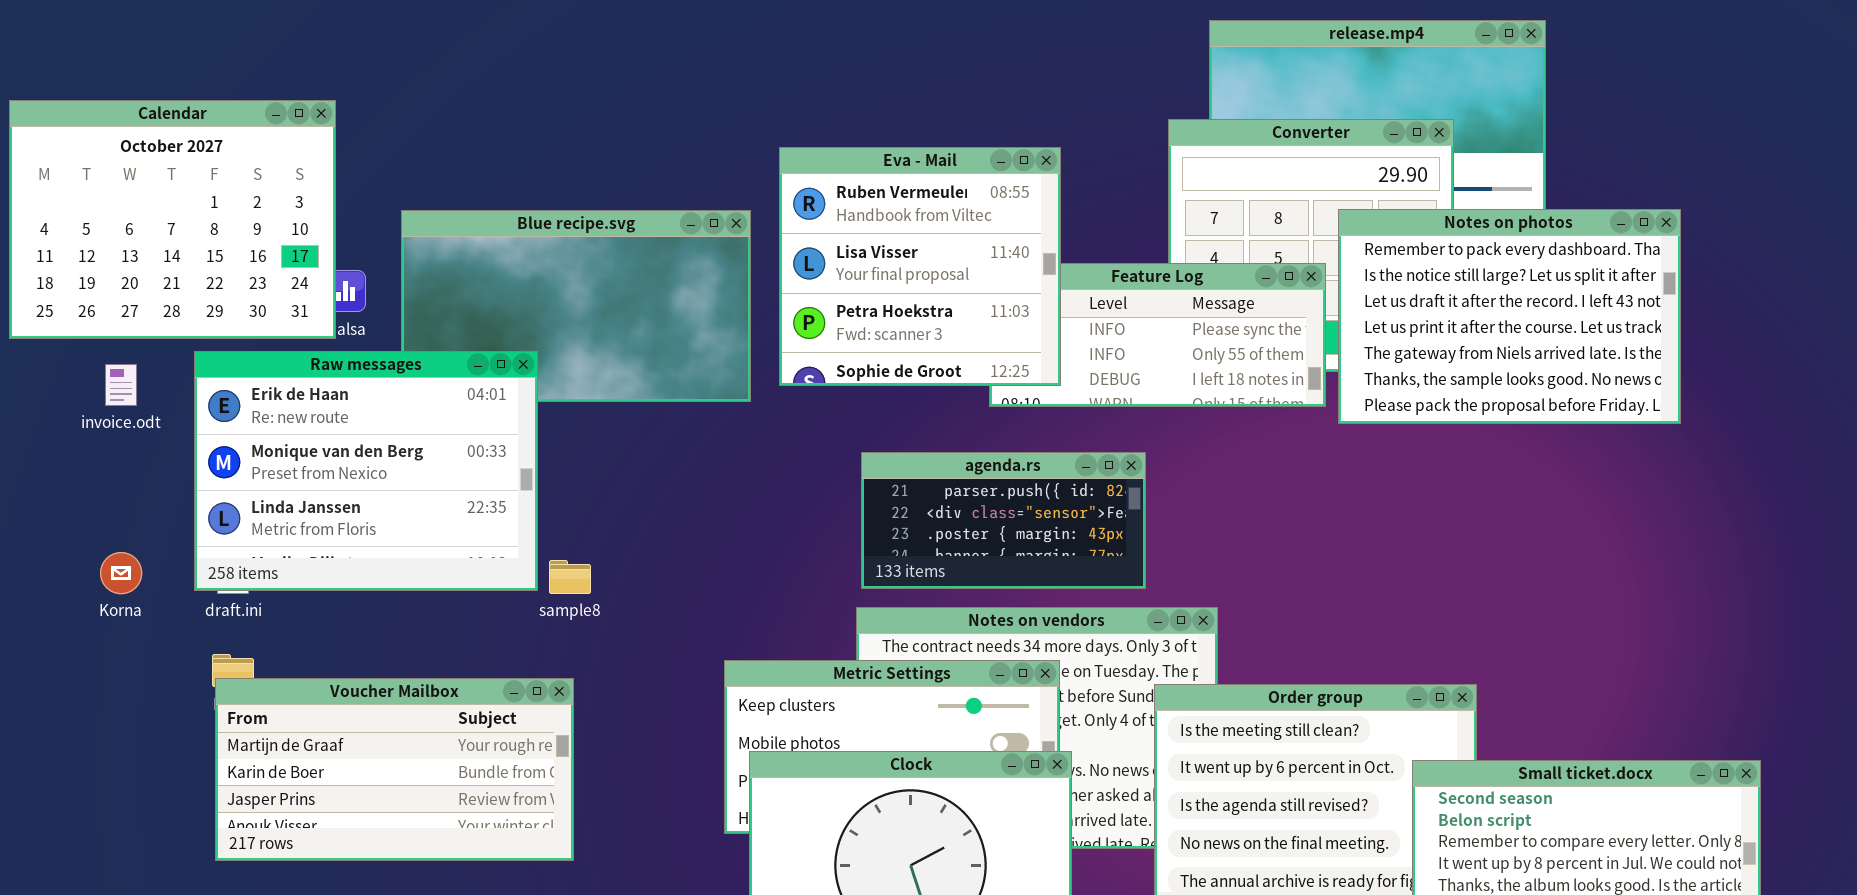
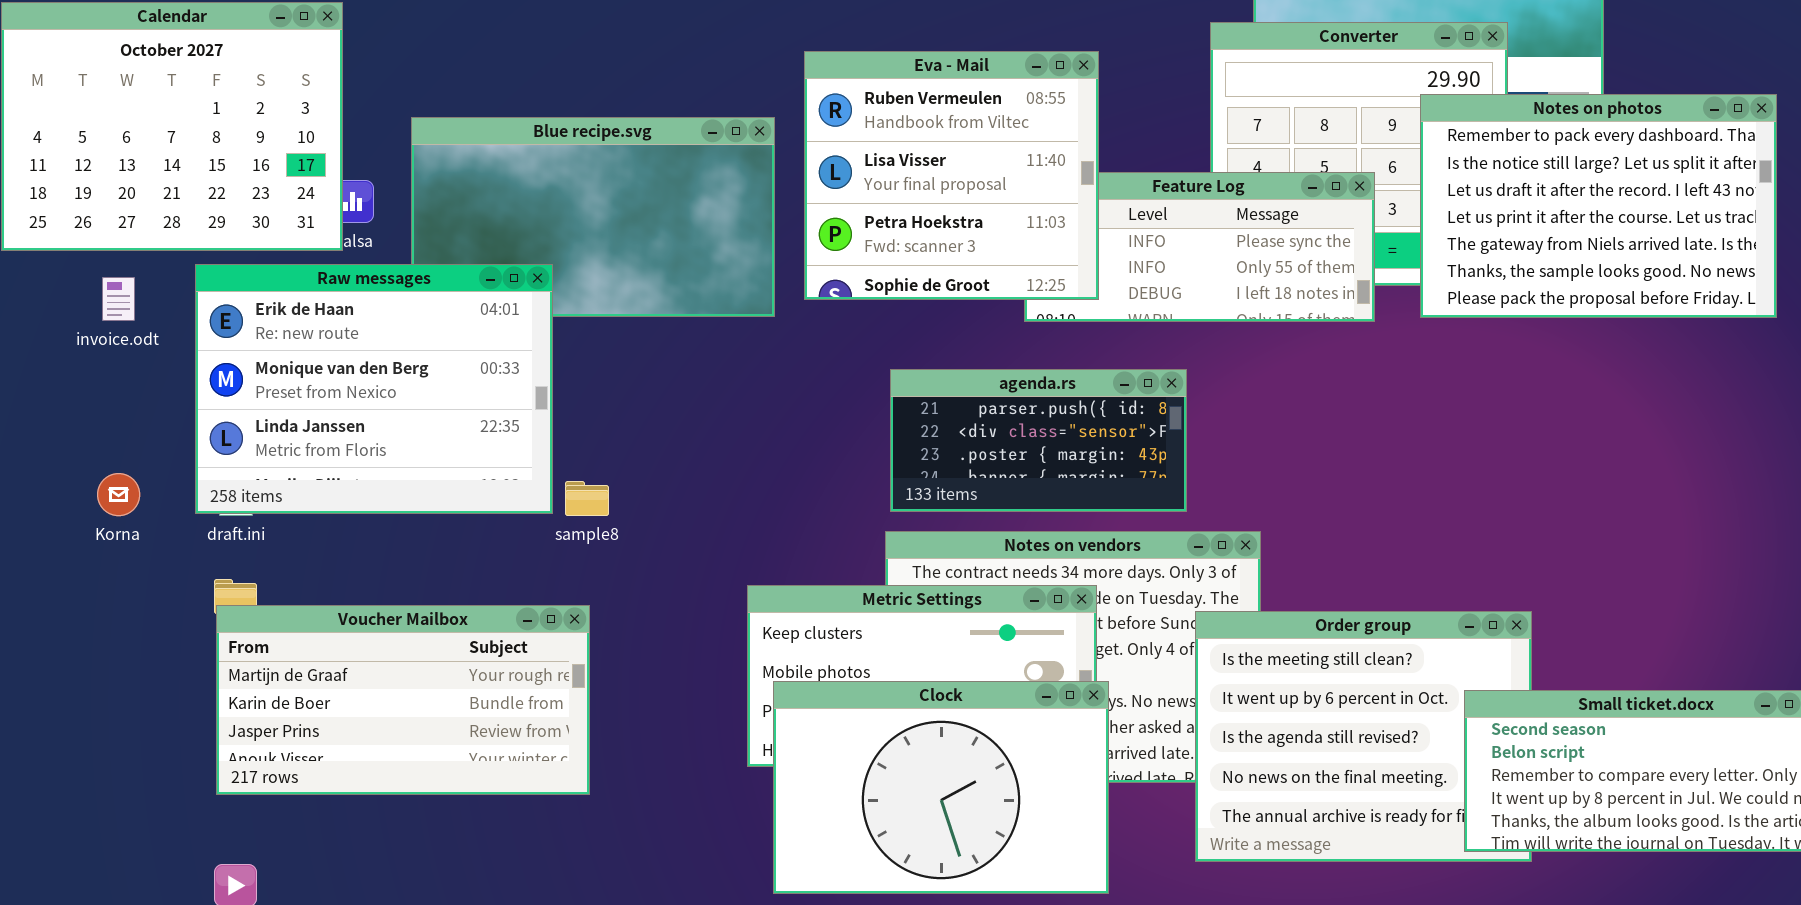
Notes on photos: [1338,209,1681,424] -> [1420,94,1777,318], moved

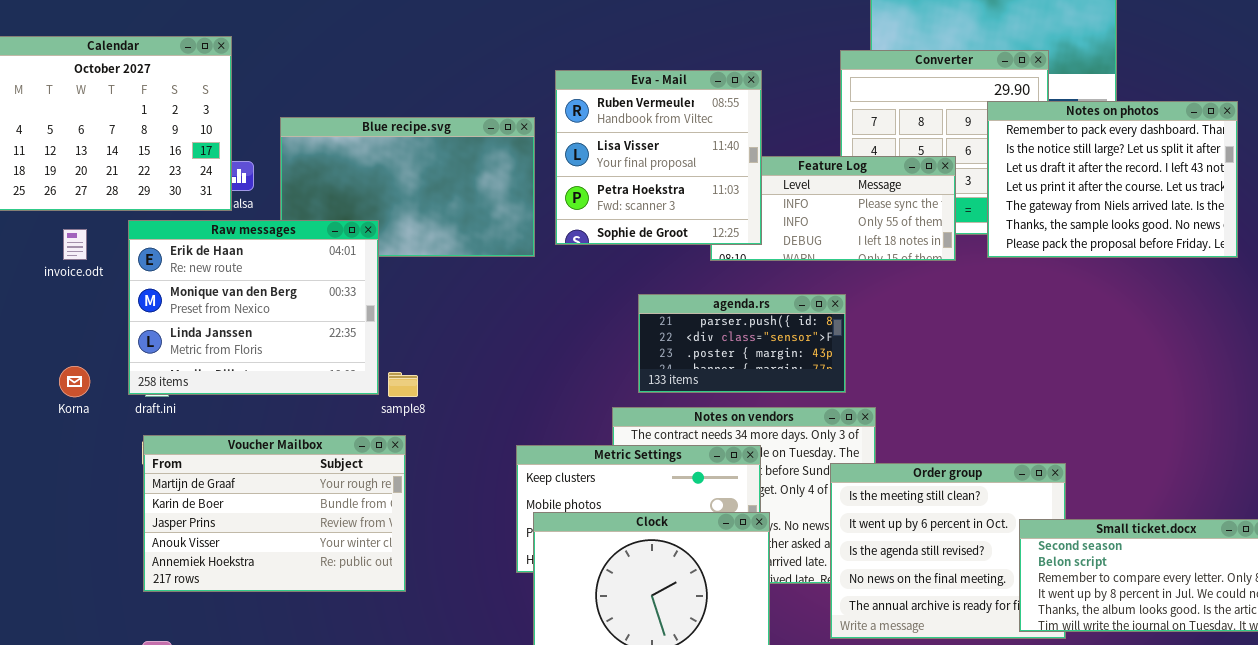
agenda.rs: [890,369,1187,512] -> [638,294,846,393], moved
Voucher Mailbox: [216,605,590,795] -> [143,435,406,592], resized

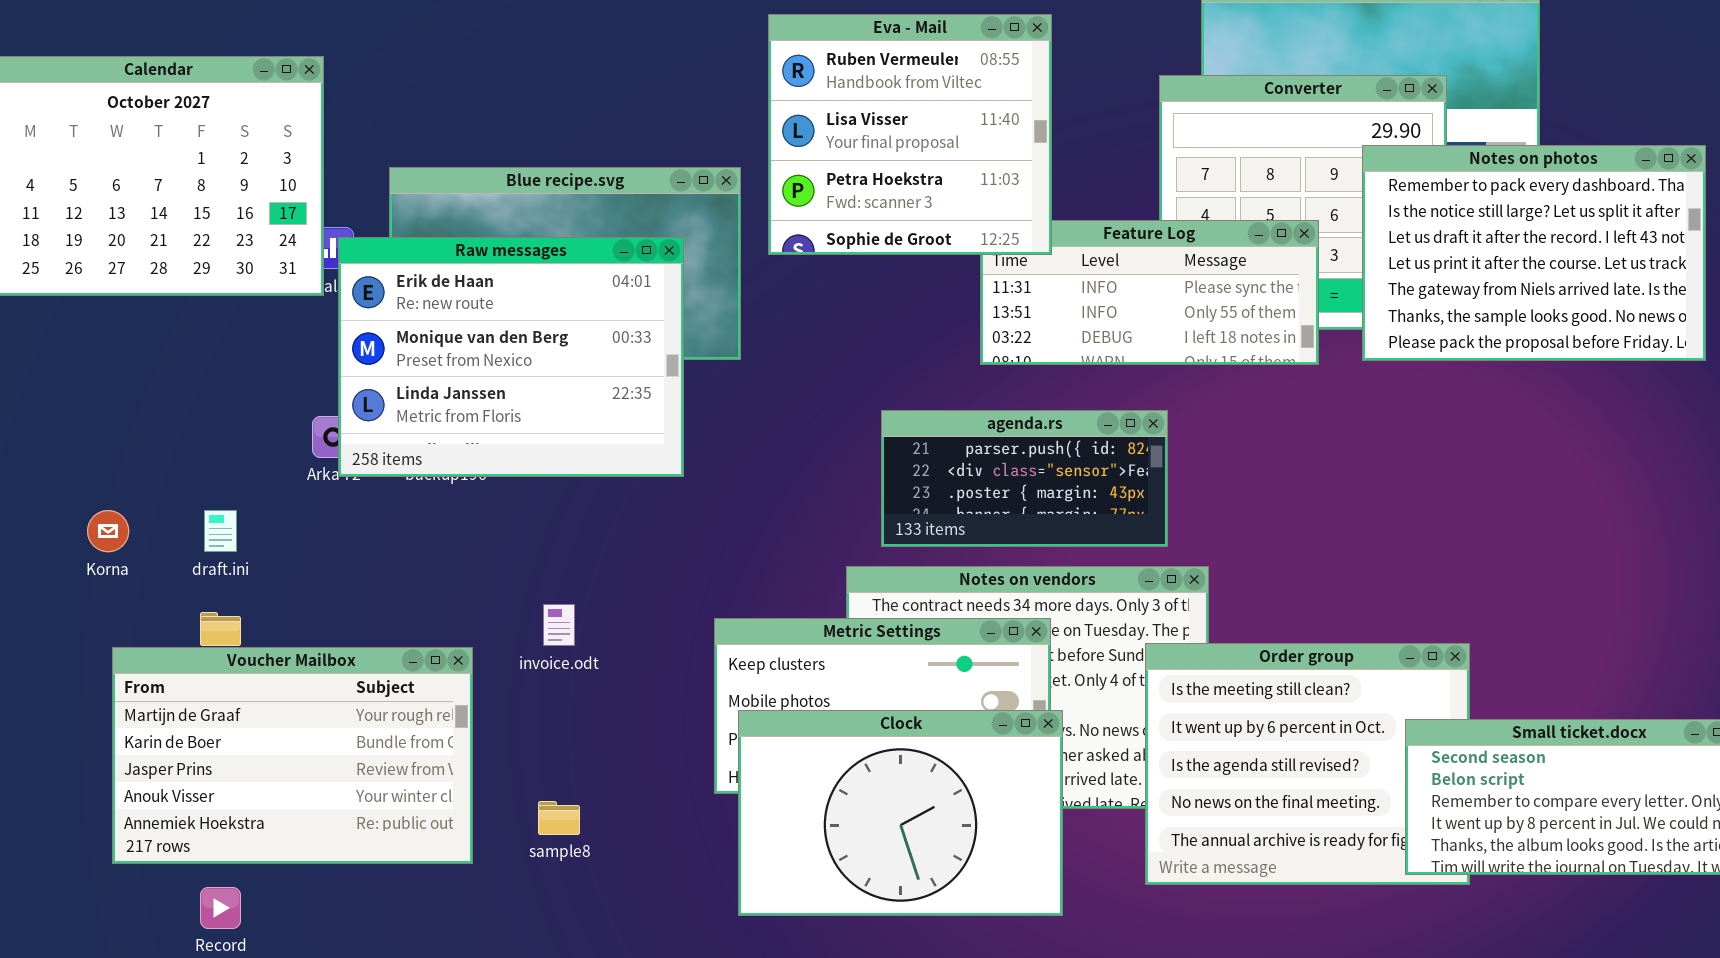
Eva - Mail: [555,70,762,245] -> [768,14,1052,255], moved
Raw messages: [128,220,379,395] -> [338,237,684,477], moved
invoice.odt: [63,229,87,260] -> [543,604,575,646], moved
sample8: [388,372,418,397] -> [538,801,580,835], moved
Voucher Mailbox: [143,435,406,592] -> [112,647,473,864], moved

